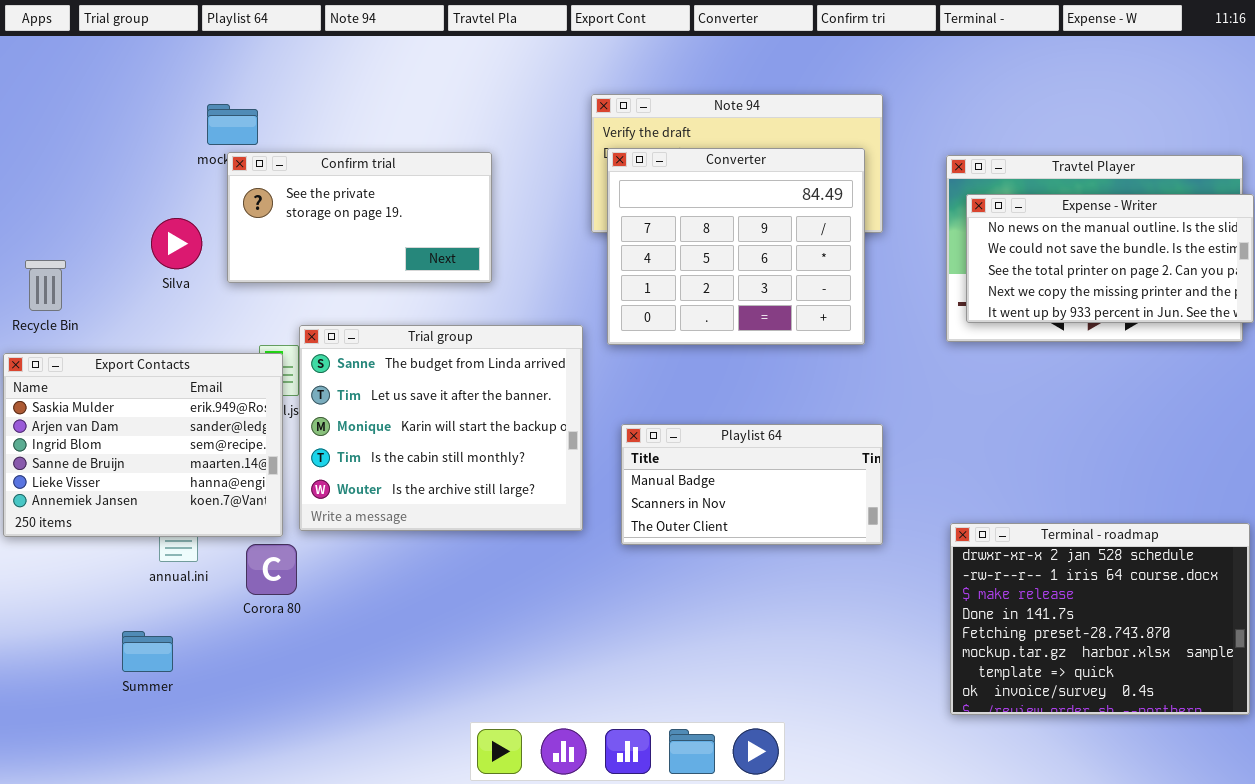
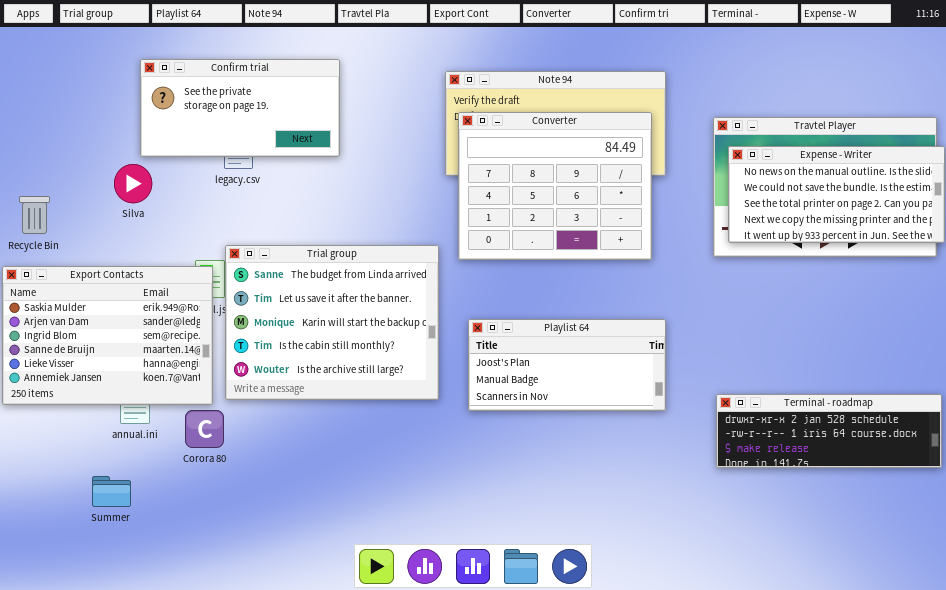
Confirm trial: [227,152,492,283] -> [140,59,340,157], moved
Playlist 64: [621,424,883,545] -> [468,319,666,411], scrolled up 1 row
Terminal - roadmap: [950,523,1250,715] -> [716,394,942,468], resized

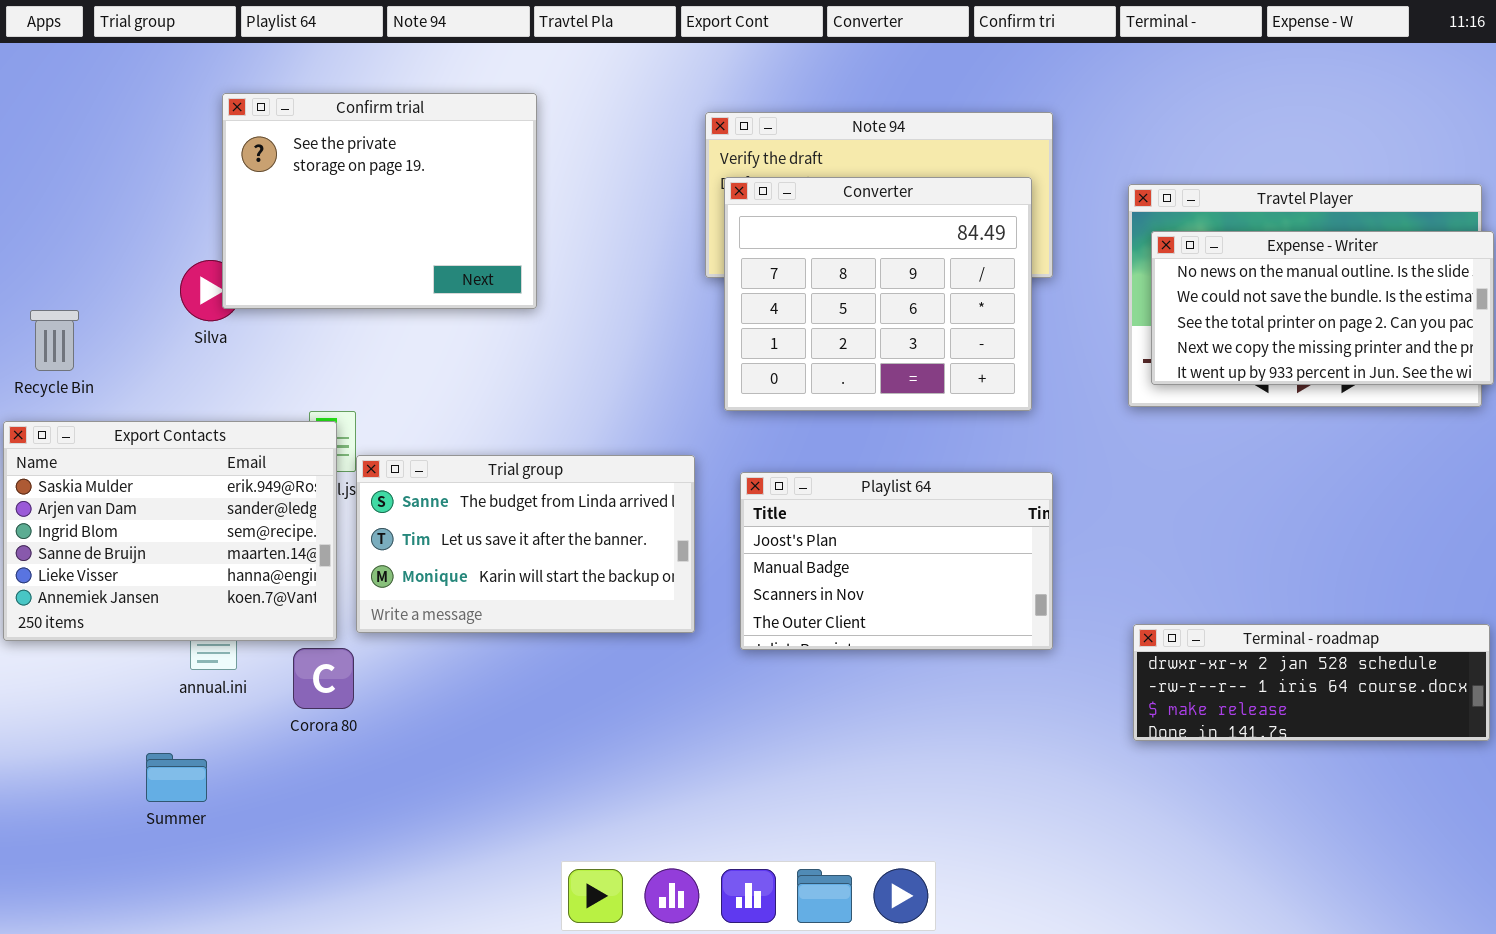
Confirm trial: [140,59,340,157] -> [222,93,537,309], resized
Trial group: [225,245,439,400] -> [356,455,695,633], resized
Playlist 64: [468,319,666,411] -> [740,472,1053,650], resized

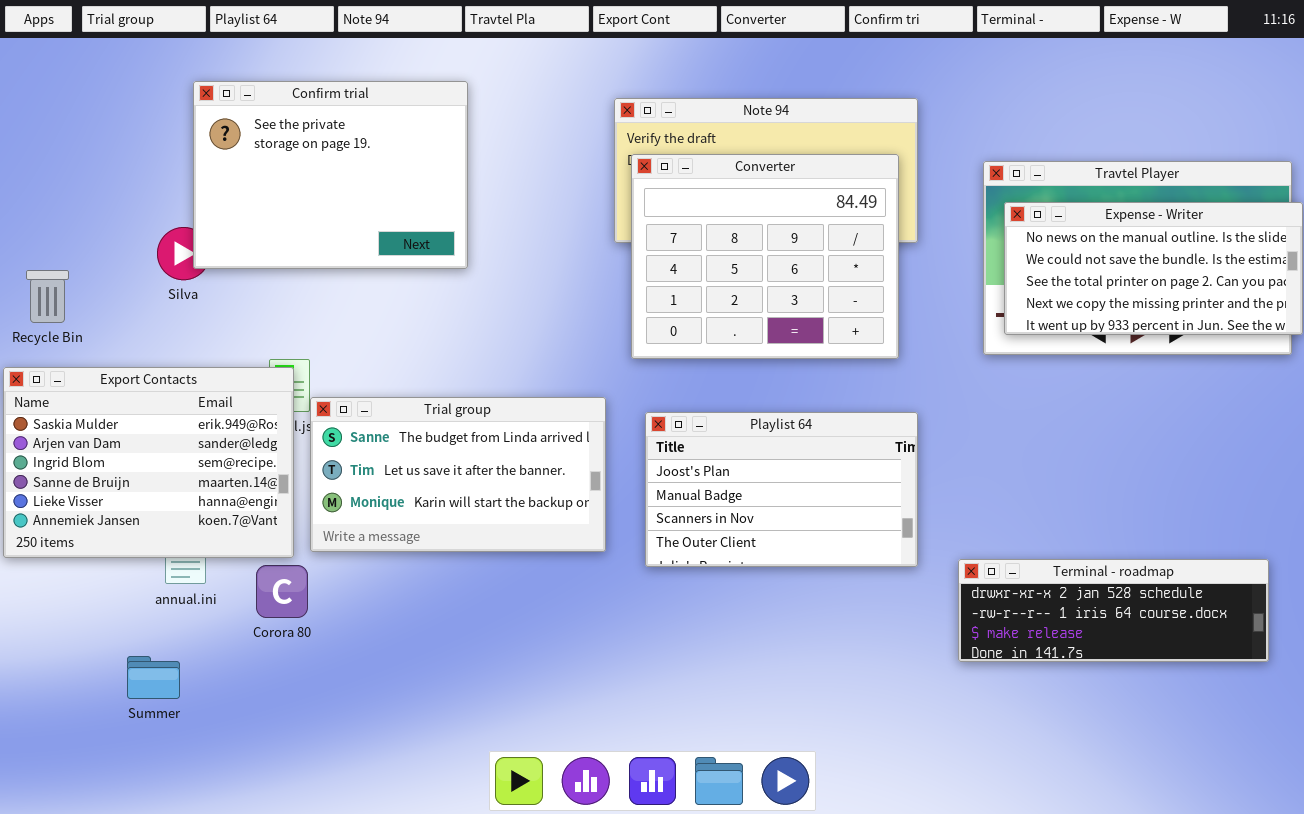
Terminal - roadmap: [1133,624,1490,741] -> [958,559,1269,662], moved

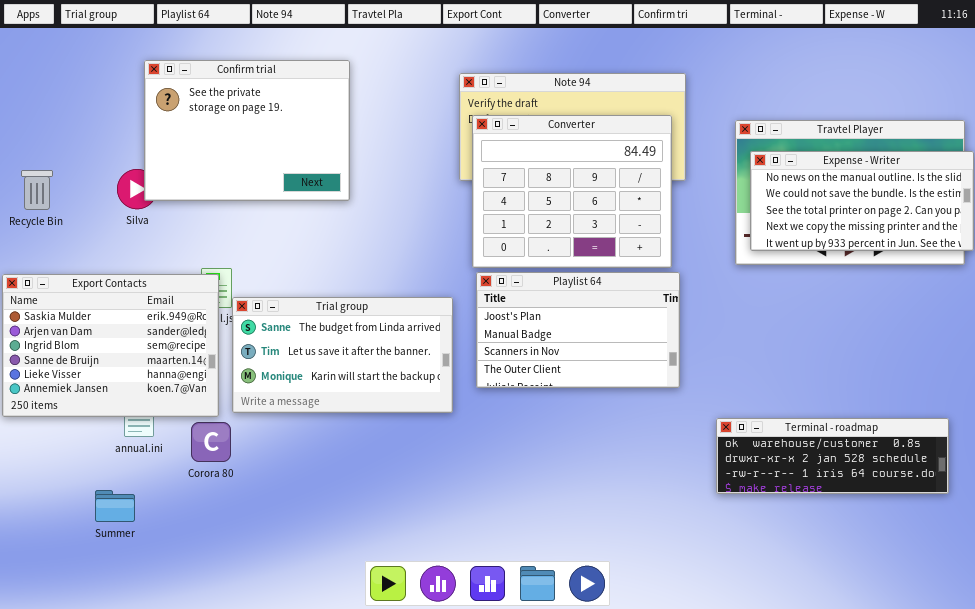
Recycle Bin: [26,270,69,323] -> [21,170,53,210], moved
Playlist 64: [645,412,918,567] -> [476,272,680,388], moved
Terminal - roadmap: [958,559,1269,662] -> [716,418,949,494], scrolled up 1 row

